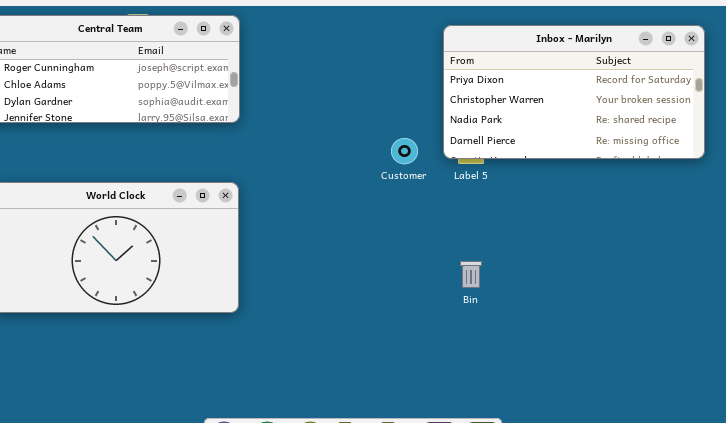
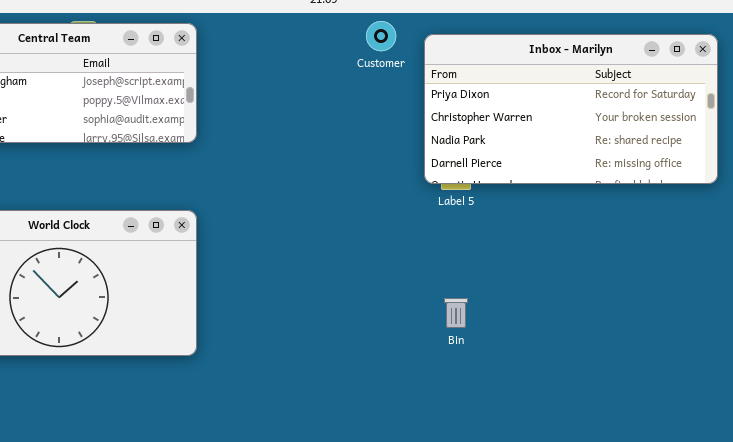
Customer: [391,138,418,164] -> [366,21,396,51], moved

